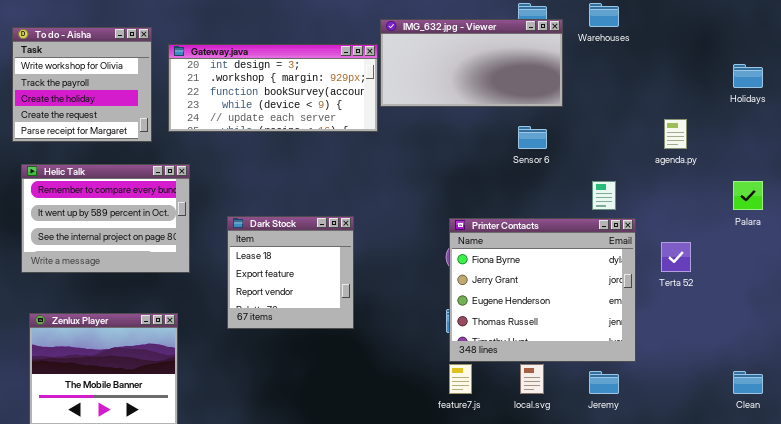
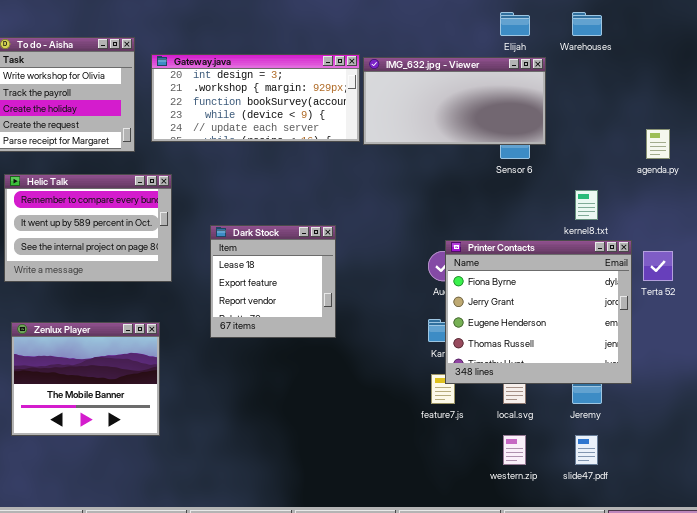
IMG_632.jpg - Viewer: [380,19,563,107] -> [363,57,546,145], moved
Printer Contacts: [449,218,636,362] -> [445,240,632,384], moved

